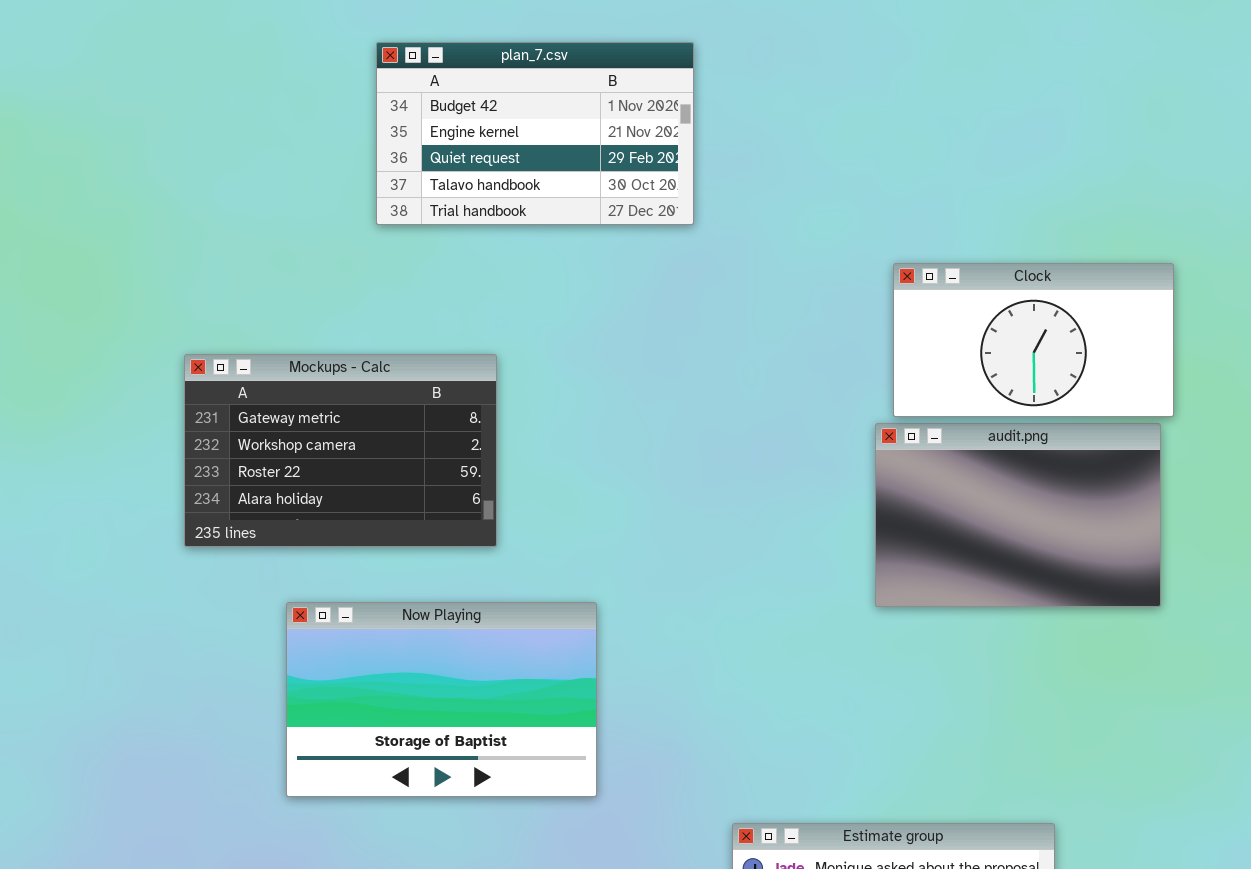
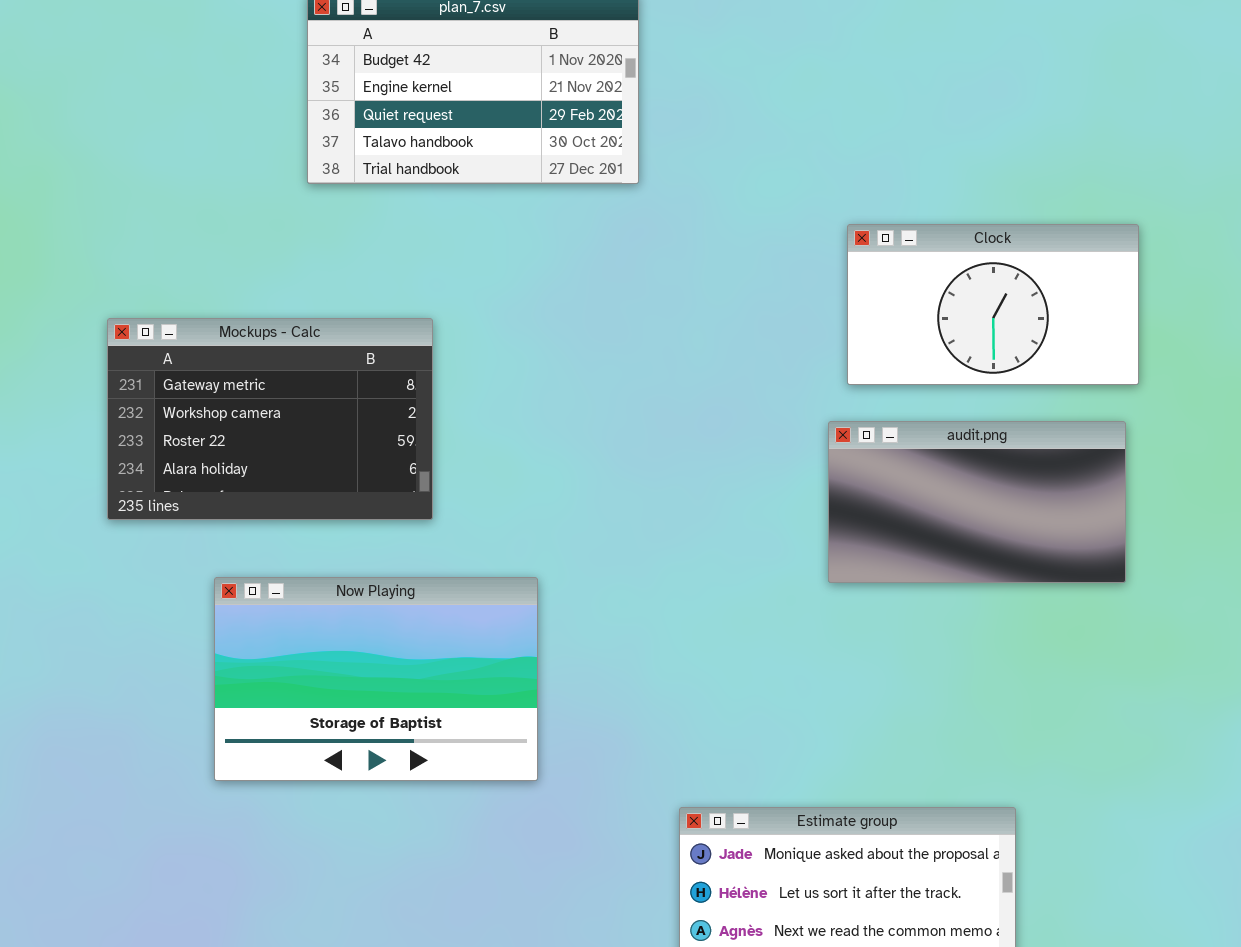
audit.png: [875,423,1161,607] -> [828,421,1126,583], resized

